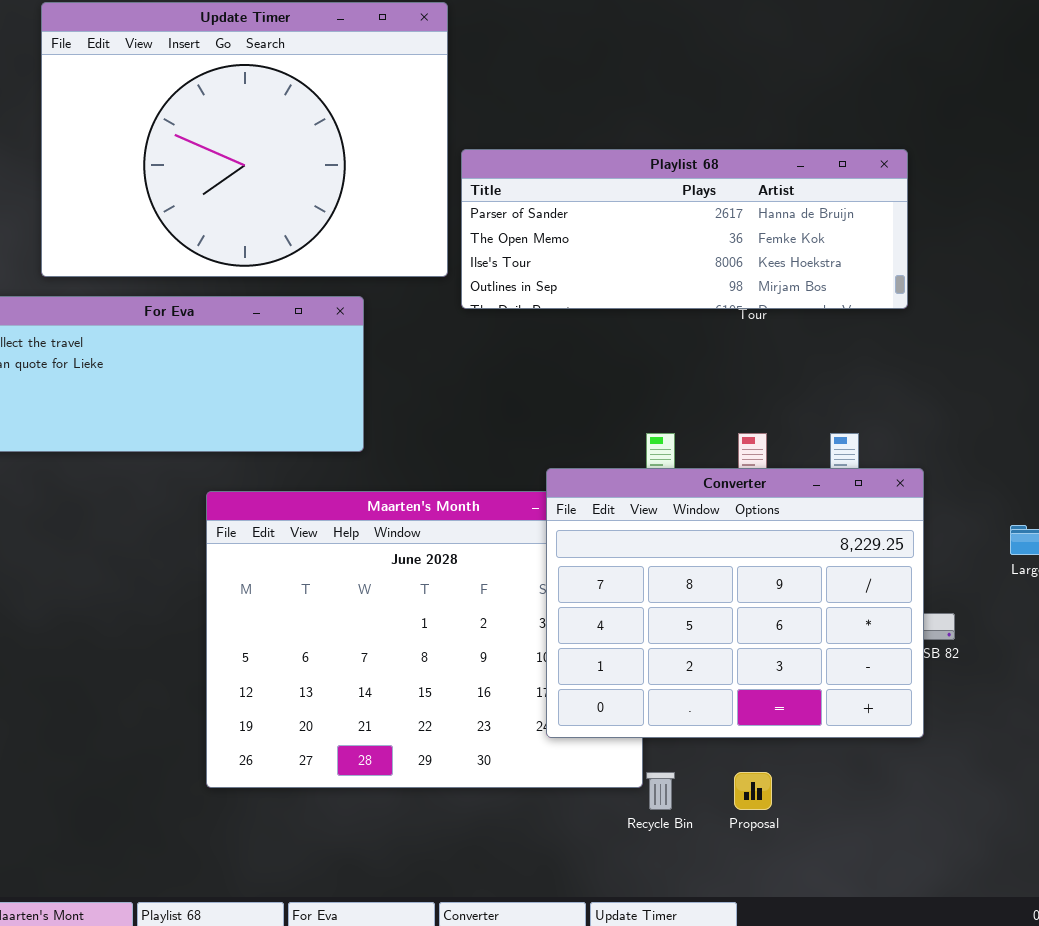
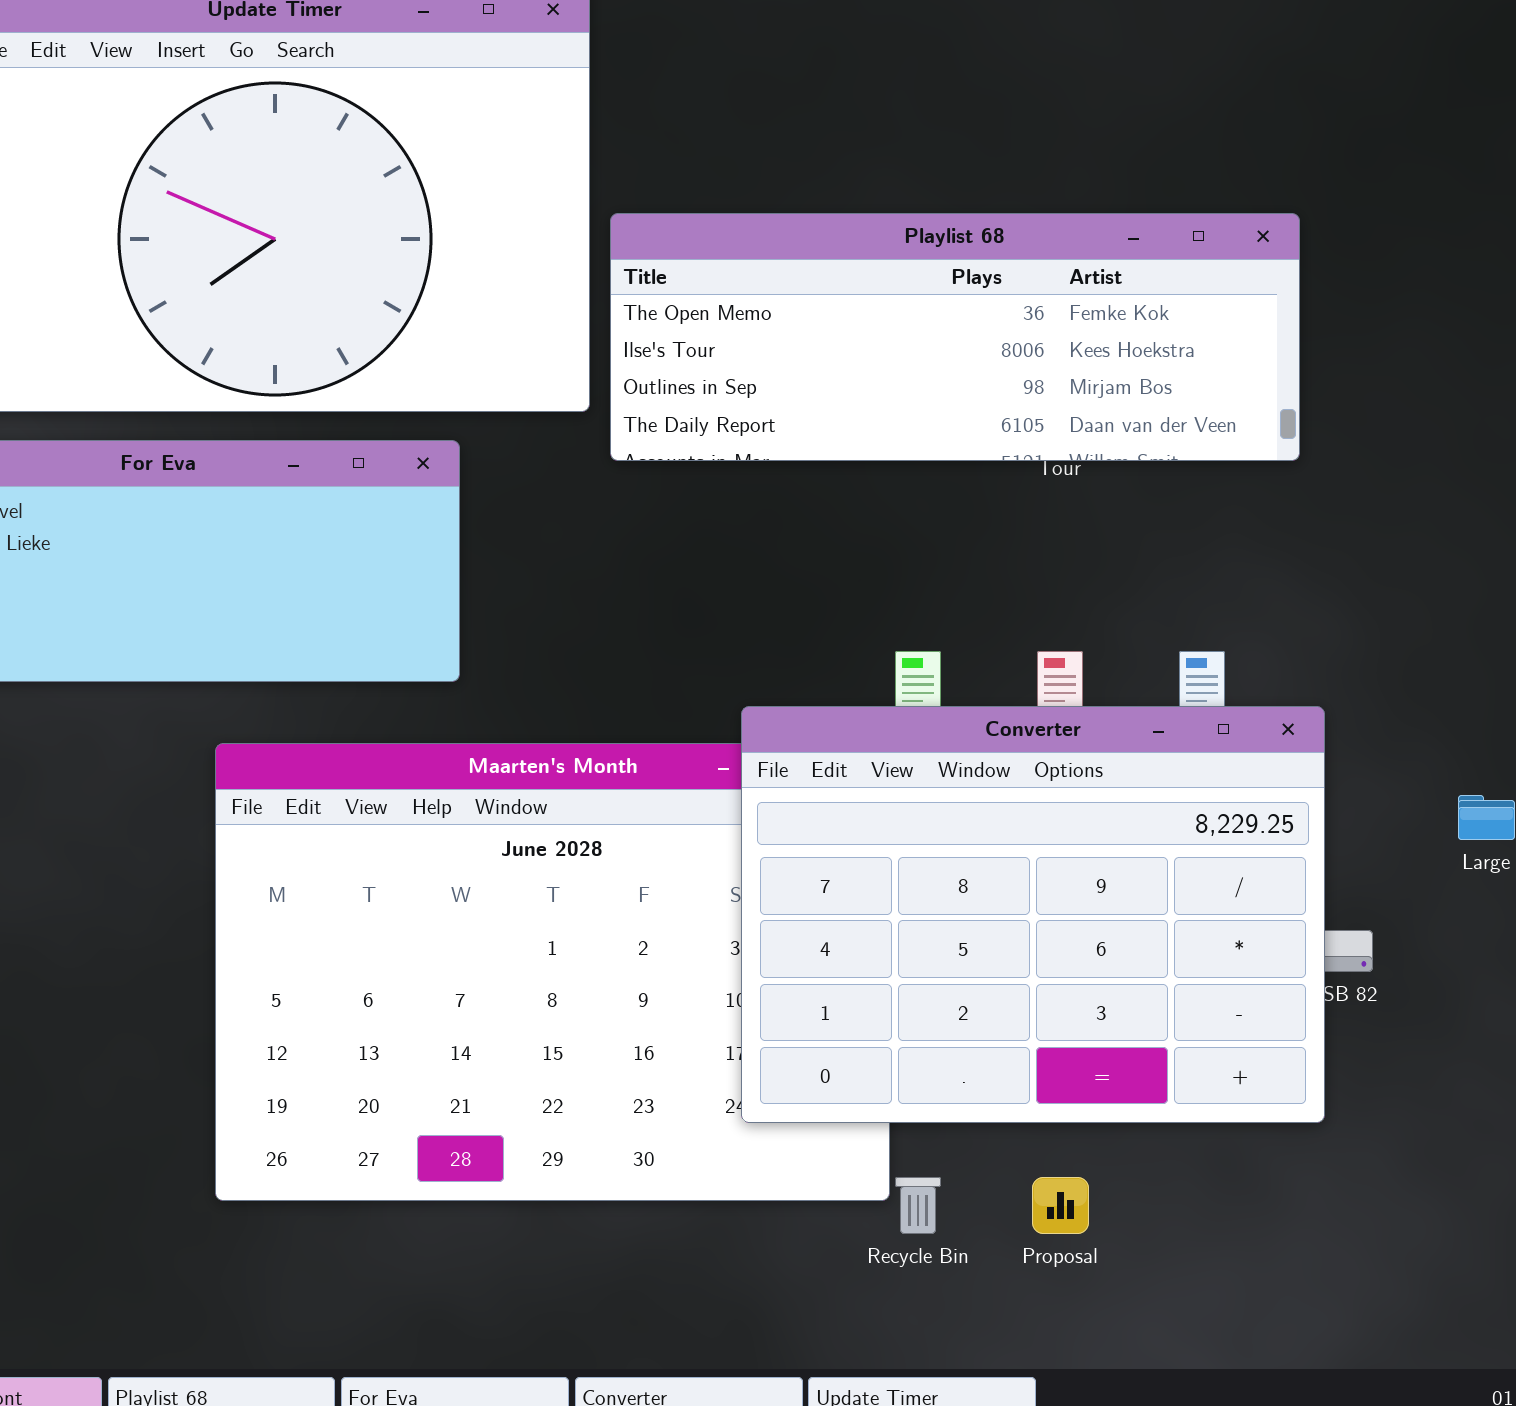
Playlist 68: [461,149,908,309] -> [610,213,1300,461], scrolled down 1 row

